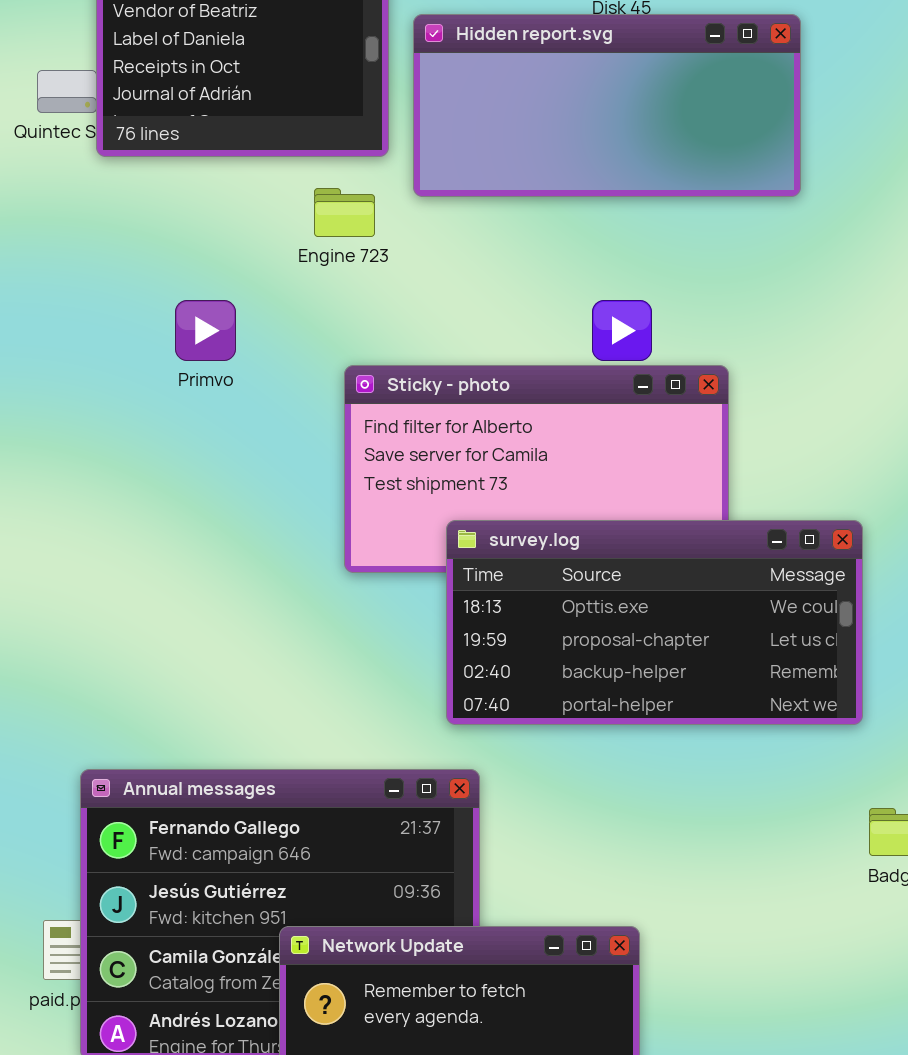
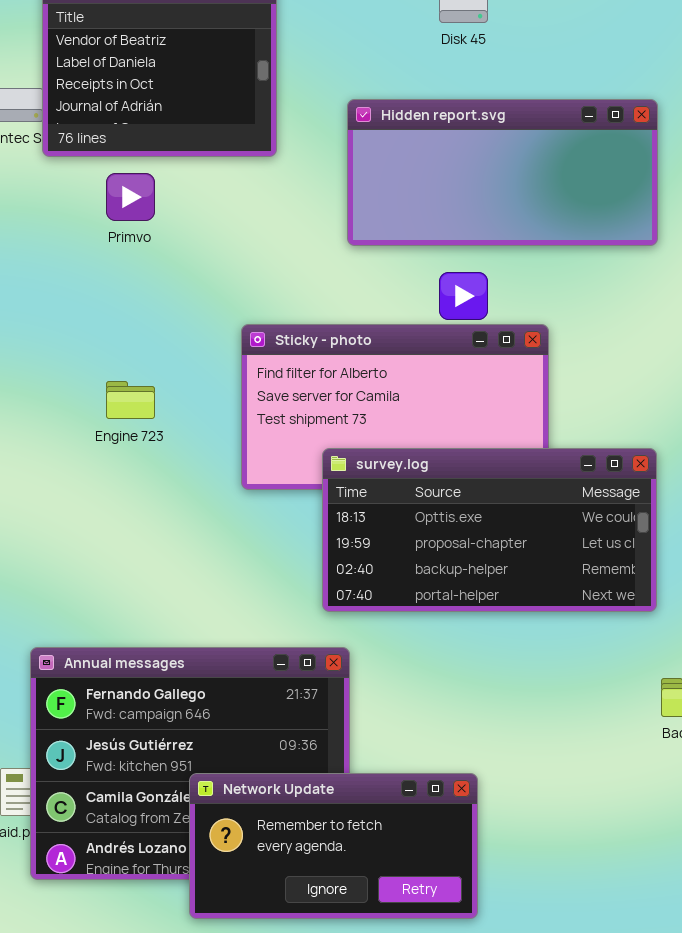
Hidden report.svg: [413,14,801,197] -> [347,99,658,246], moved
Engine 723: [314,188,375,237] -> [106,381,155,419], moved
Primvo: [175,300,236,361] -> [106,173,155,221], moved

